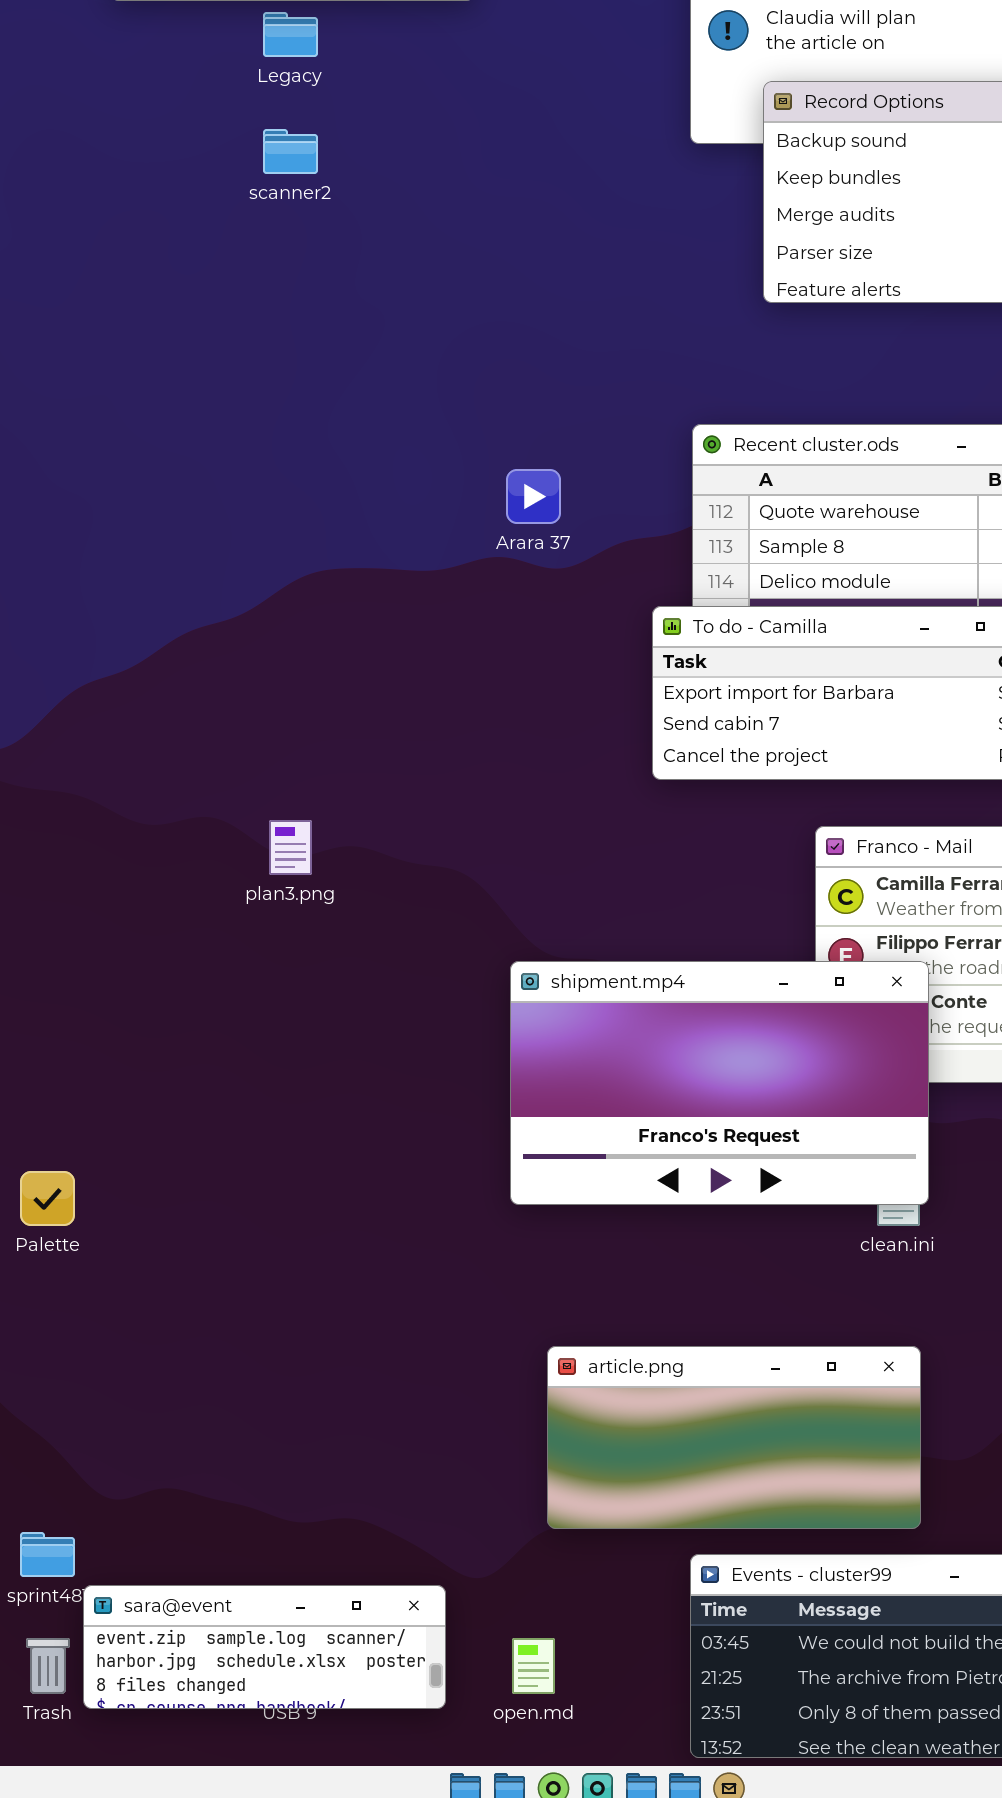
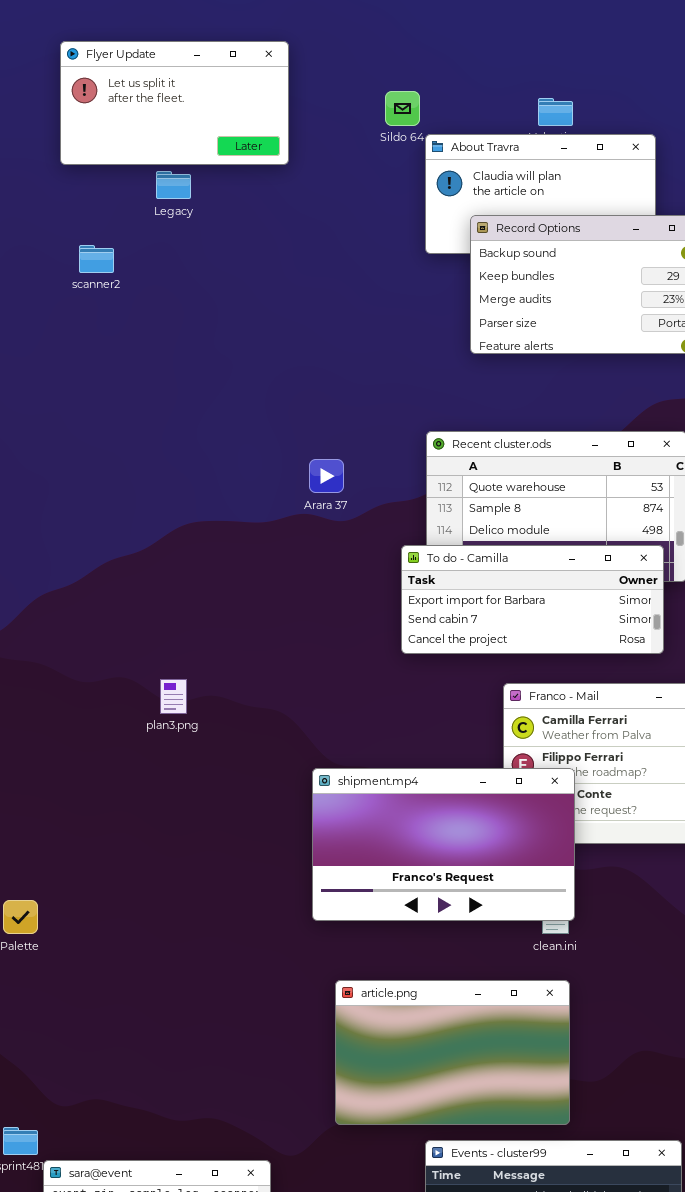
scanner2: [263,129,318,174] -> [79,245,114,273], moved
article.png: [547,1346,921,1529] -> [335,980,570,1125], resized

